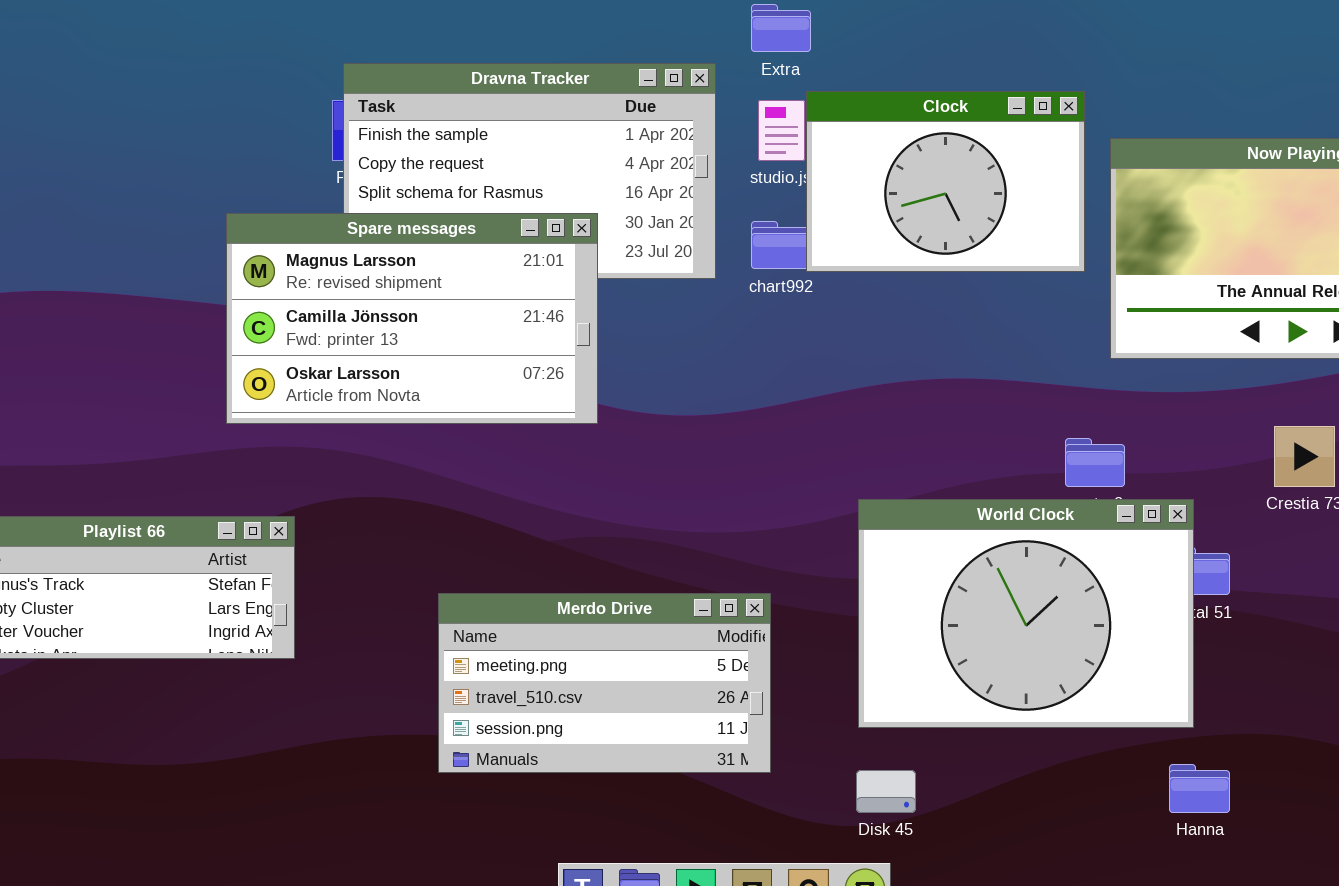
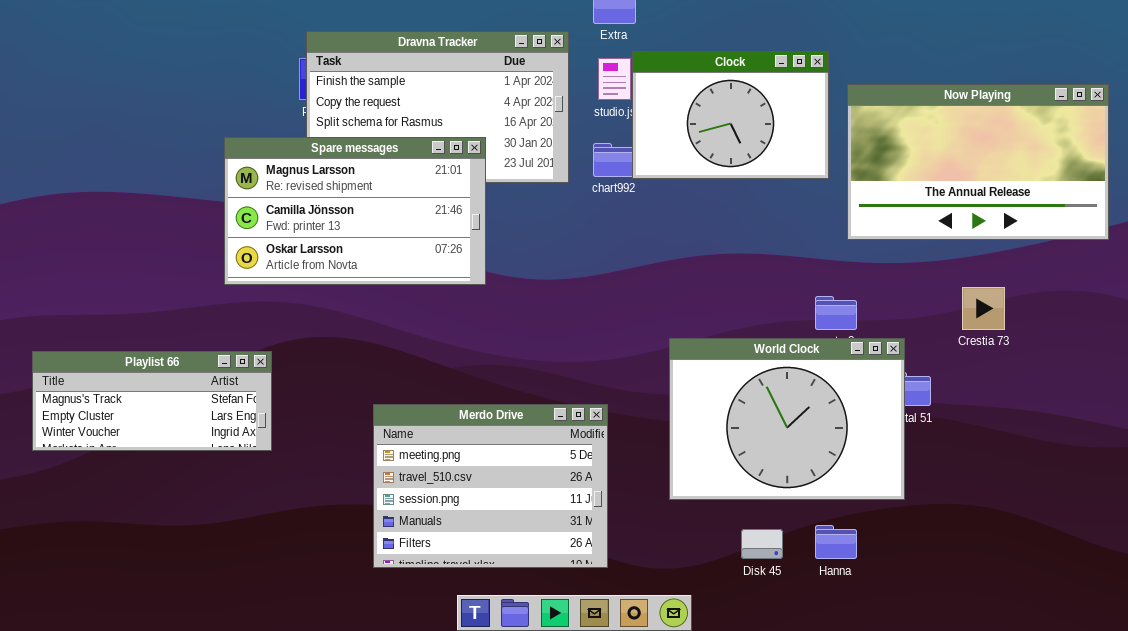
Merdo Drive: [438,593,771,773] -> [373,404,608,568], resized
Hanna: [1169,764,1230,813] -> [815,525,857,559], moved
Disk 45: [856,770,916,813] -> [741,529,783,559], moved

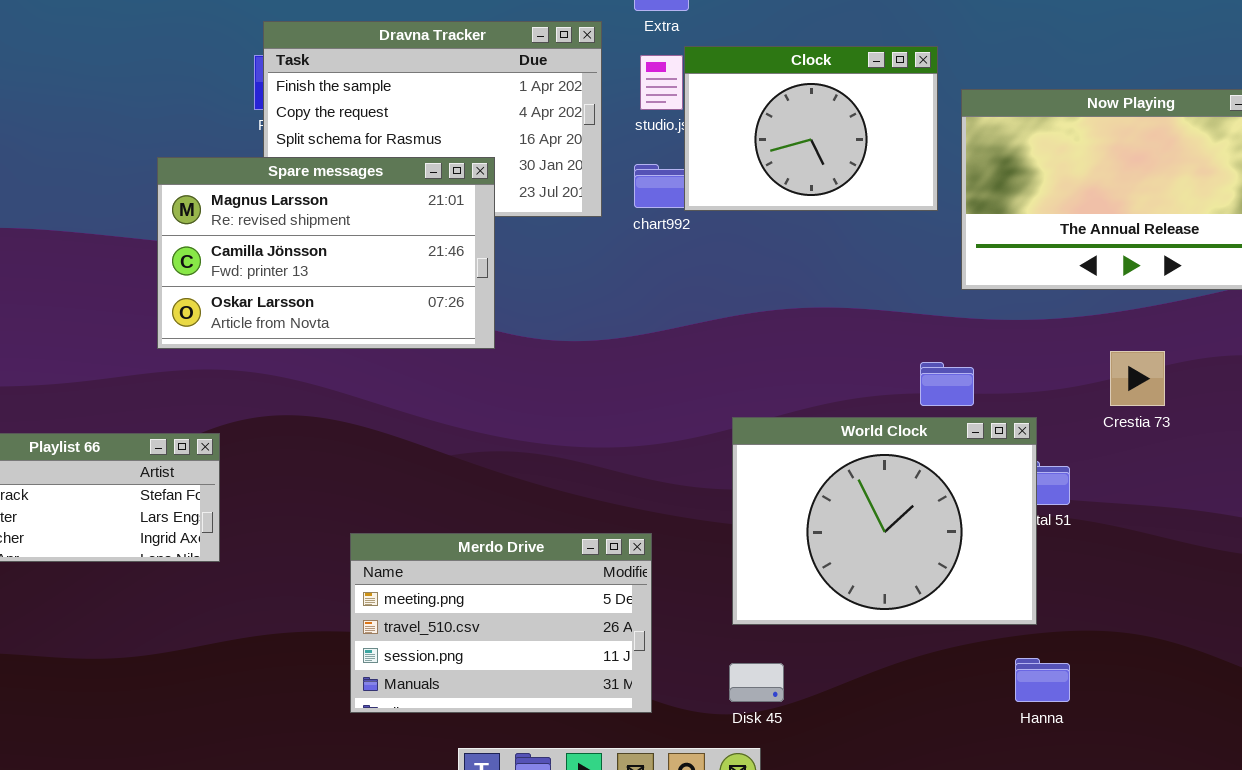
Merdo Drive: [373,404,608,568] -> [350,533,652,713], resized
Hanna: [815,525,857,559] -> [1015,658,1070,702], moved
Disk 45: [741,529,783,559] -> [729,663,784,702], moved

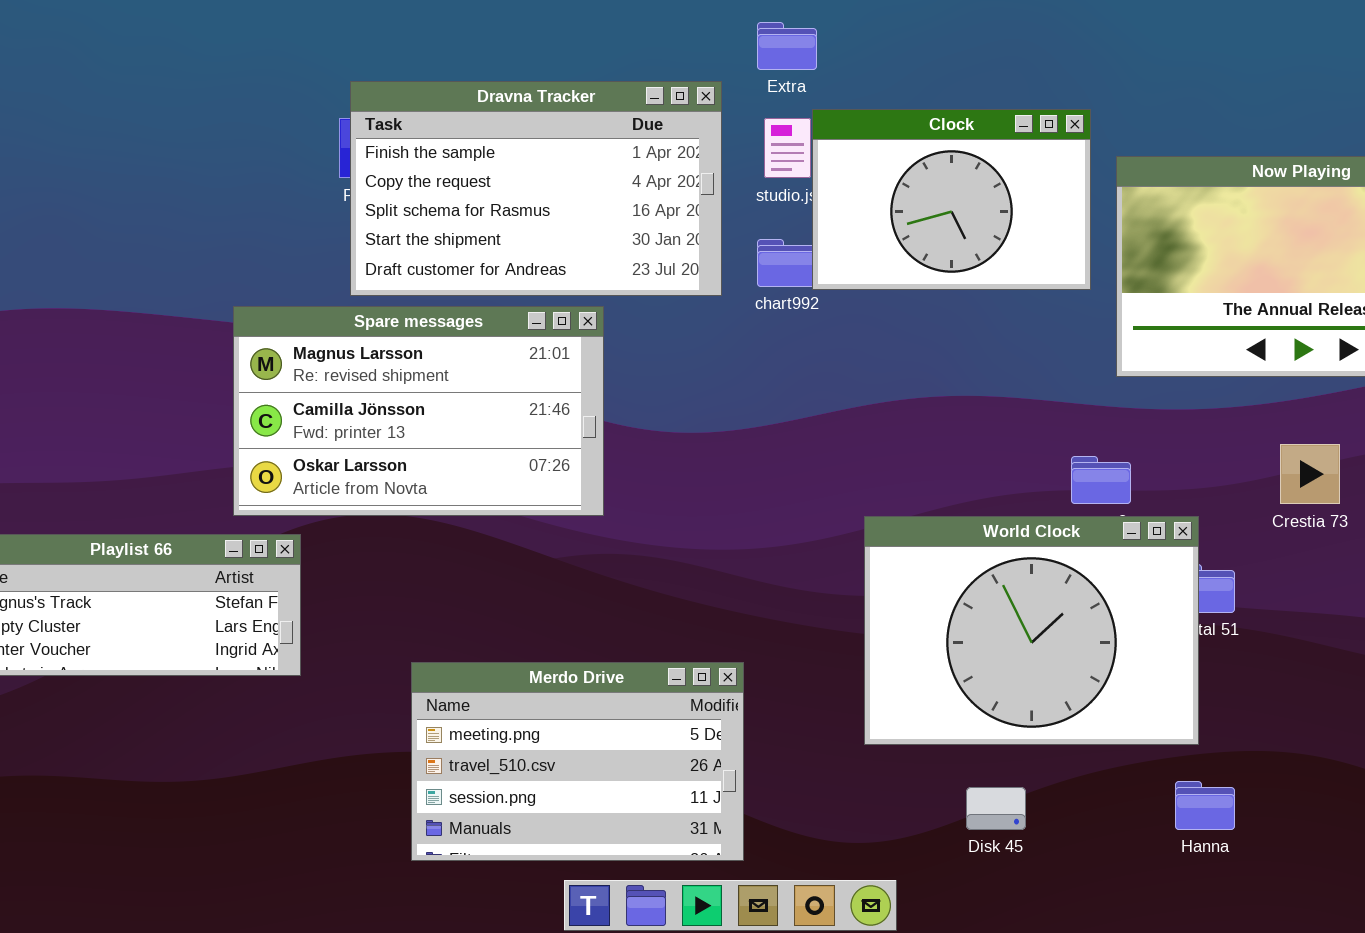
Spare messages: [157,157,495,349] -> [233,306,604,516], moved
Merdo Drive: [350,533,652,713] -> [411,662,744,861], moved
Disk 45: [729,663,784,702] -> [966,787,1026,830], moved

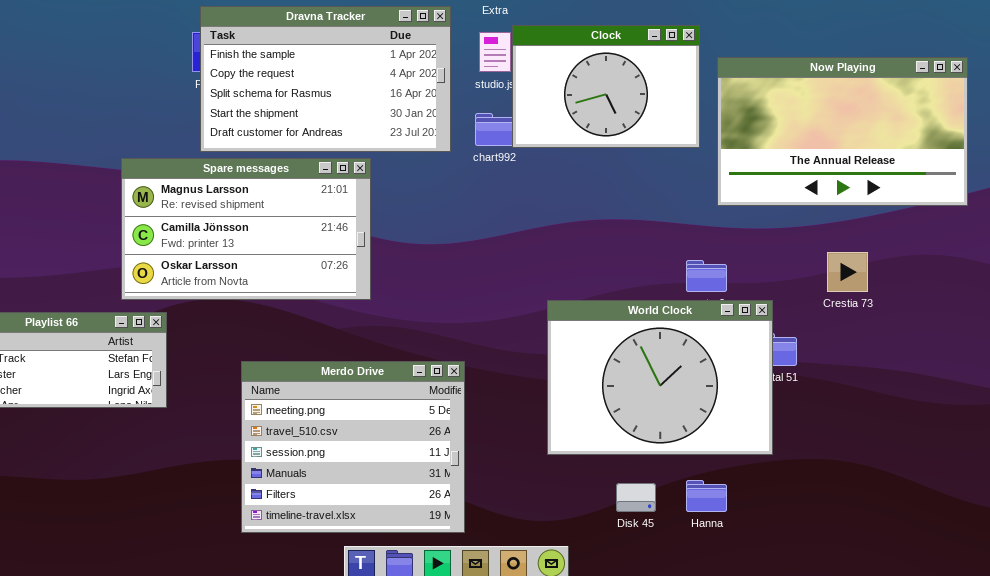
Merdo Drive: [411,662,744,861] -> [241,361,465,533], resized
Hanna: [1175,781,1235,830] -> [686,480,727,512], moved

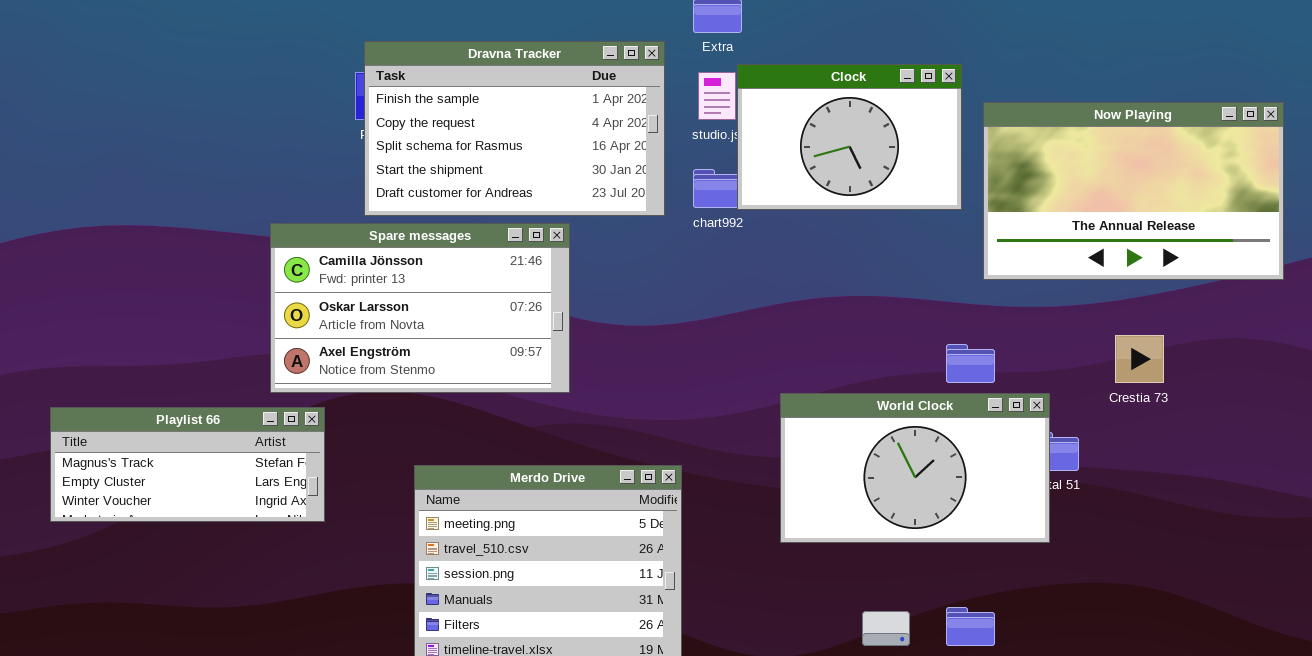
Spare messages: [121,158,371,300] -> [270,223,570,393], scrolled down 1 row
World Clock: [547,300,773,455] -> [780,393,1050,543], resized

